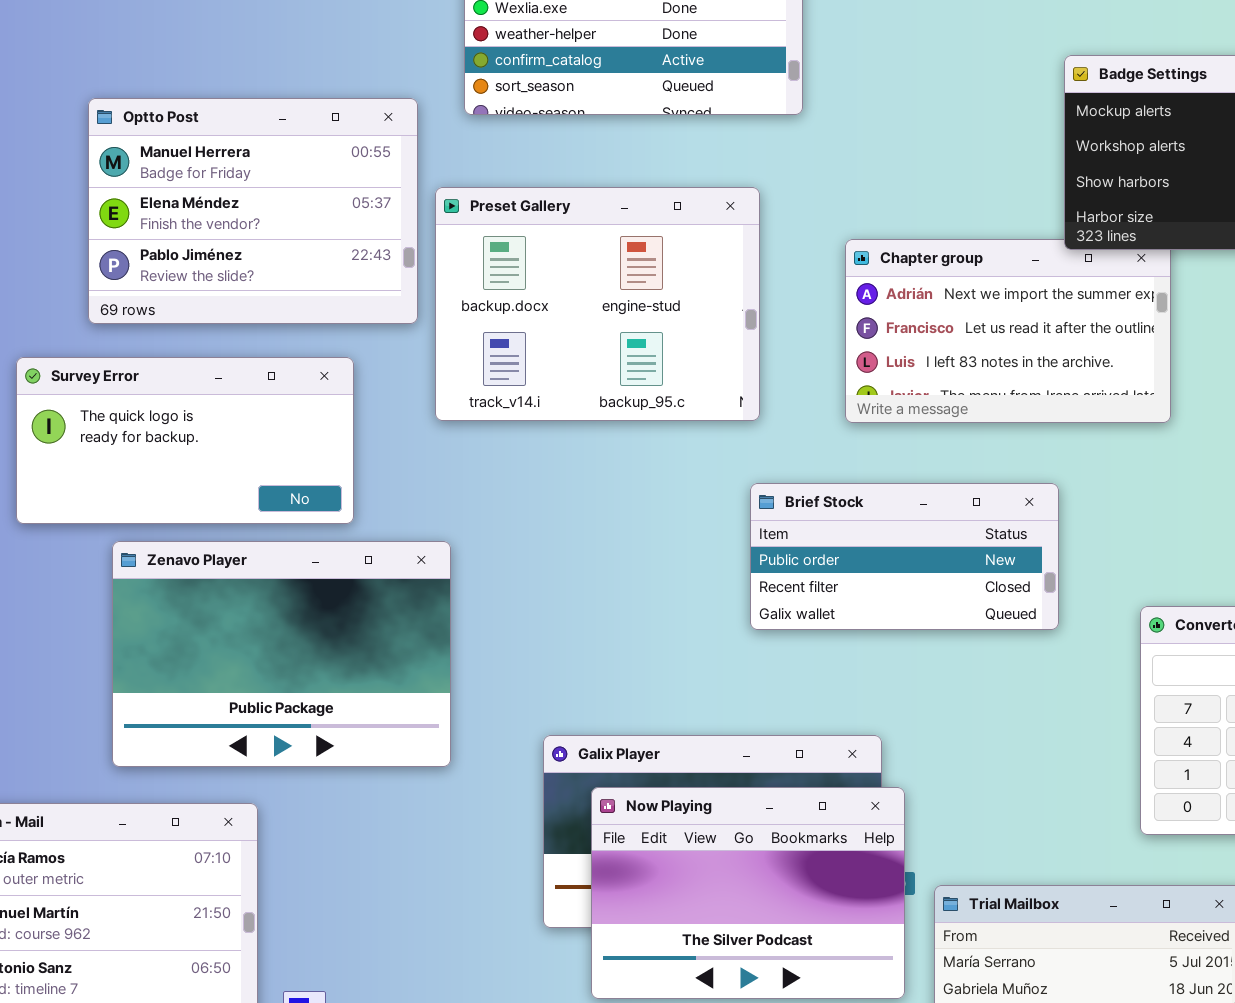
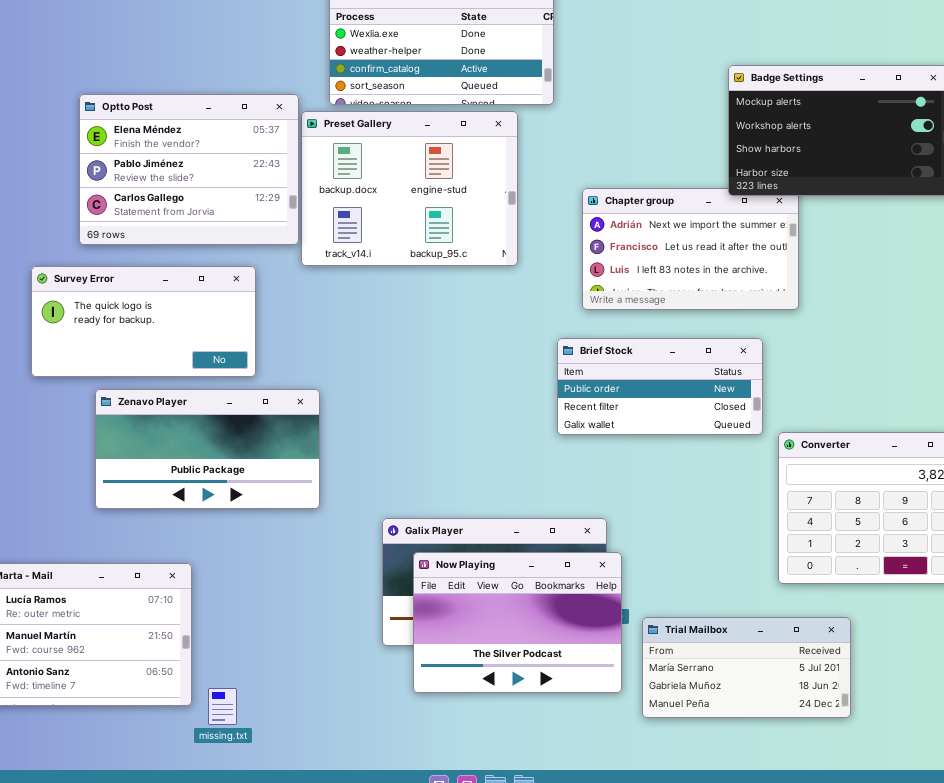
Optto Post: [88,98,418,324] -> [79,94,299,245], scrolled down 1 row
Preset Gallery: [435,187,760,421] -> [301,111,518,266], moved
Brief Stock: [750,483,1059,630] -> [557,338,763,435], moved
Zenavo Player: [112,541,451,767] -> [95,389,320,509], resized

